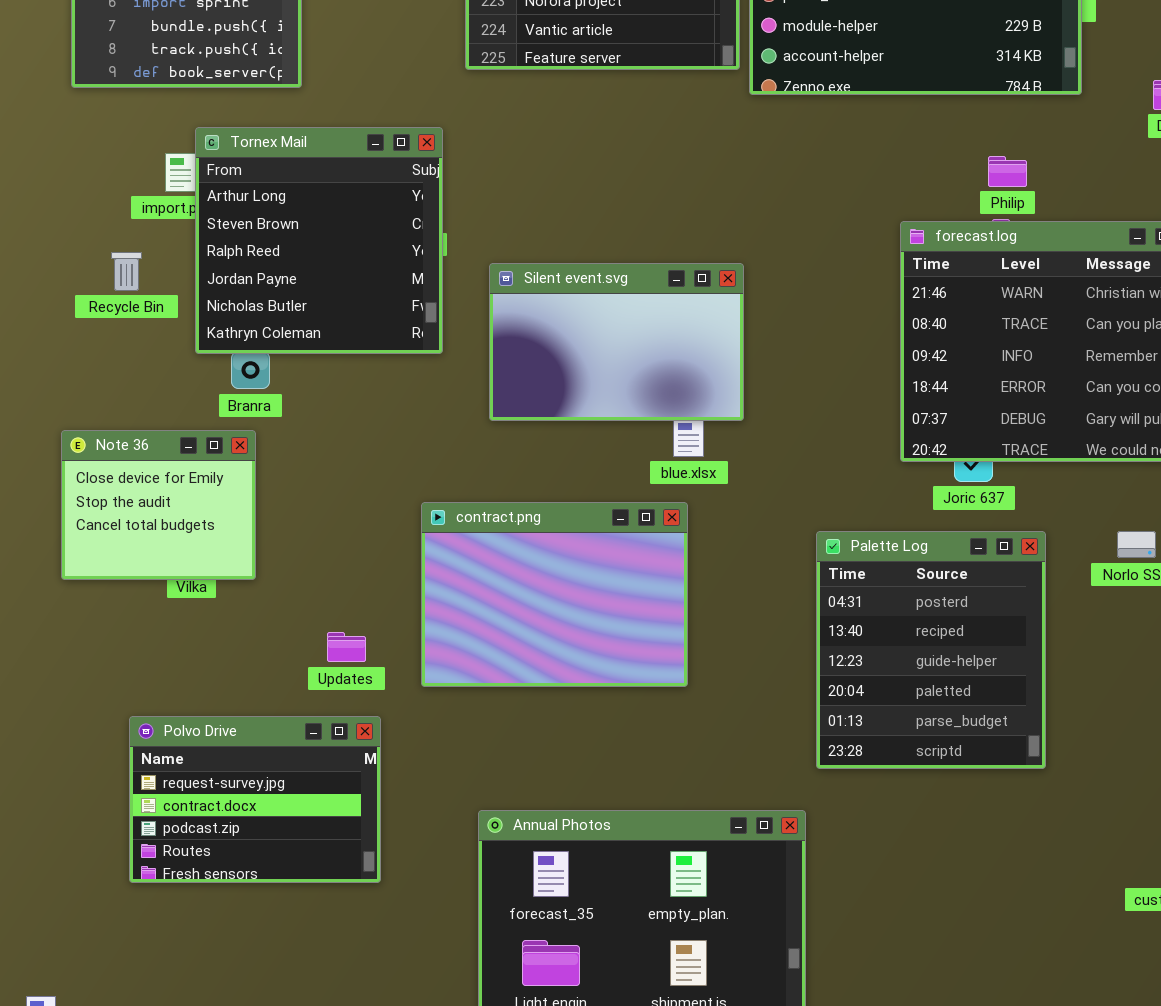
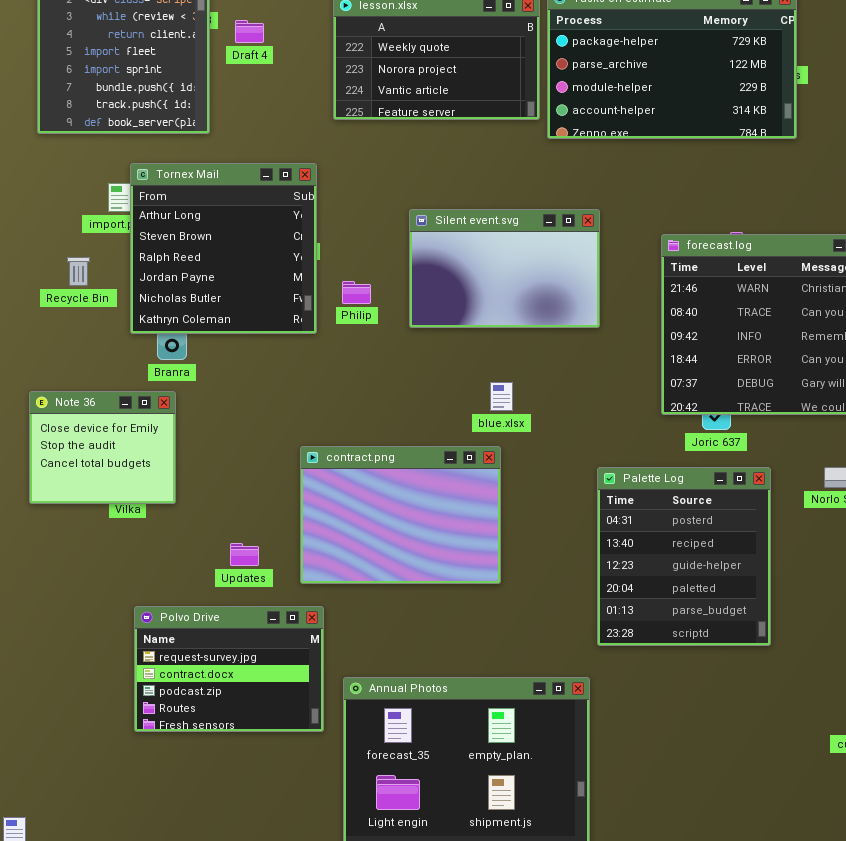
Philip: [988,156,1027,187] -> [342,281,371,304], moved
Silent event.svg: [489,263,744,421] -> [409,209,600,328], moved
Polvo Drive: [129,716,381,883] -> [134,606,324,732], moved

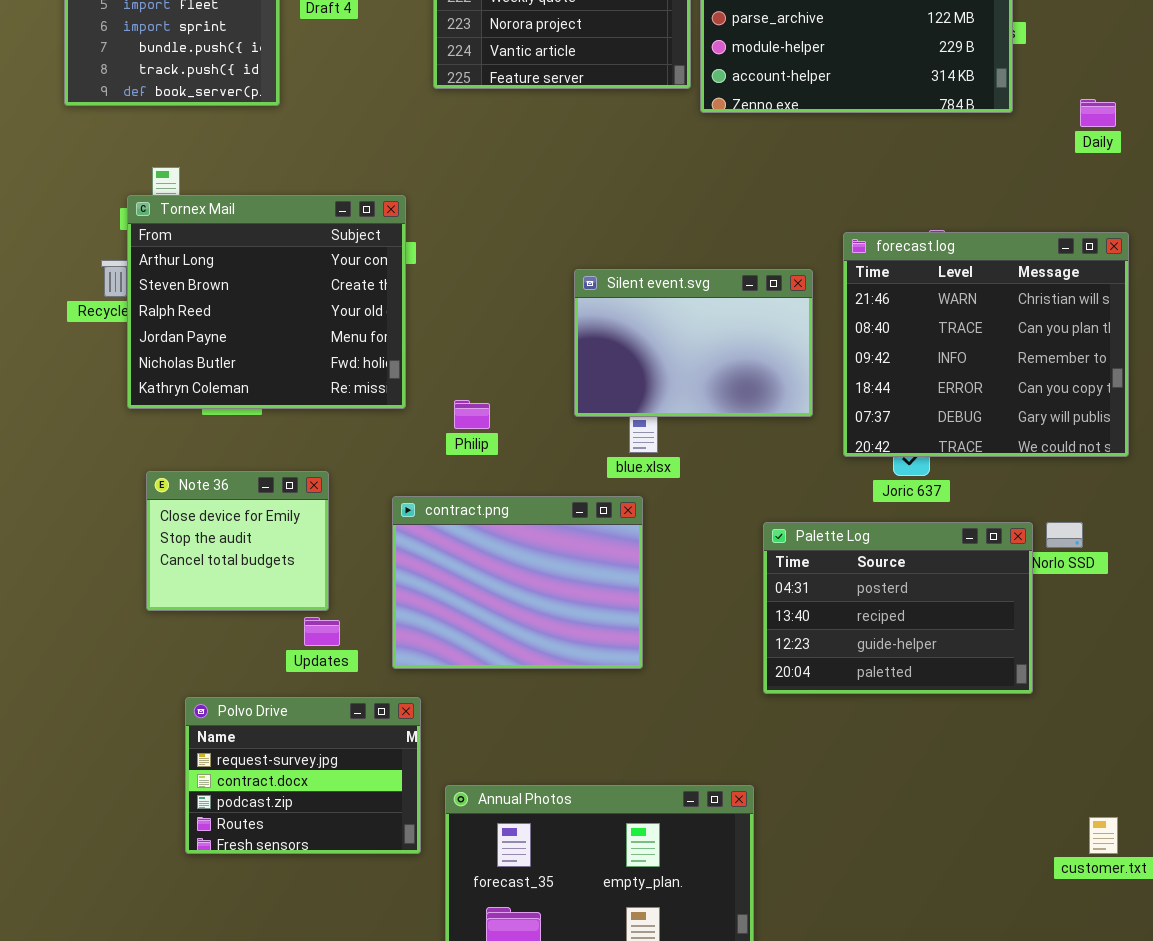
Tornex Mail: [130,163,317,334] -> [127,195,406,409], moved, resized
Silent event.svg: [409,209,600,328] -> [574,269,813,417], moved
Philip: [342,281,371,304] -> [454,400,490,429], moved
Note 36: [29,391,176,504] -> [146,471,329,611], moved
Palette Log: [597,467,771,646] -> [763,522,1033,694], resized

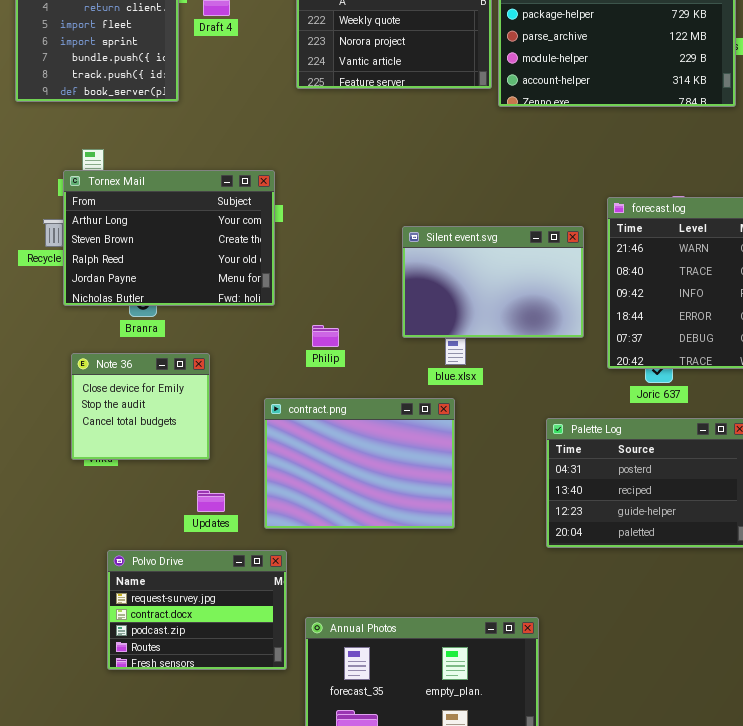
Tornex Mail: [127,195,406,409] -> [63,170,275,306], resized
Note 36: [146,471,329,611] -> [71,353,210,460], moved

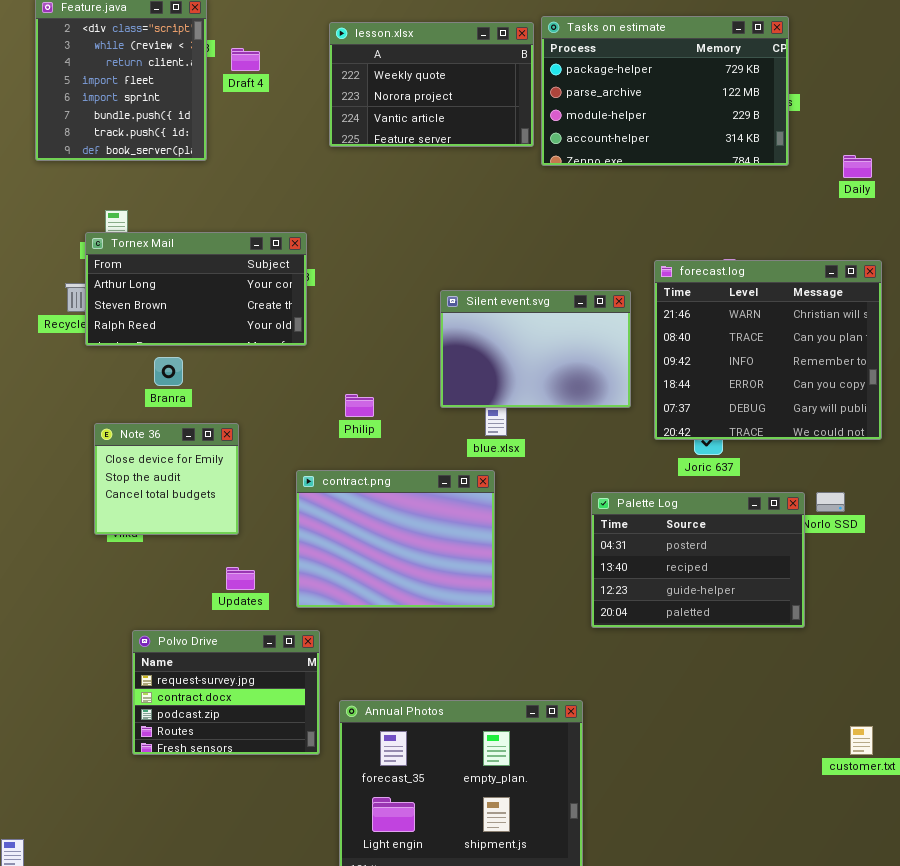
Tornex Mail: [63,170,275,306] -> [85,232,307,346], resized

